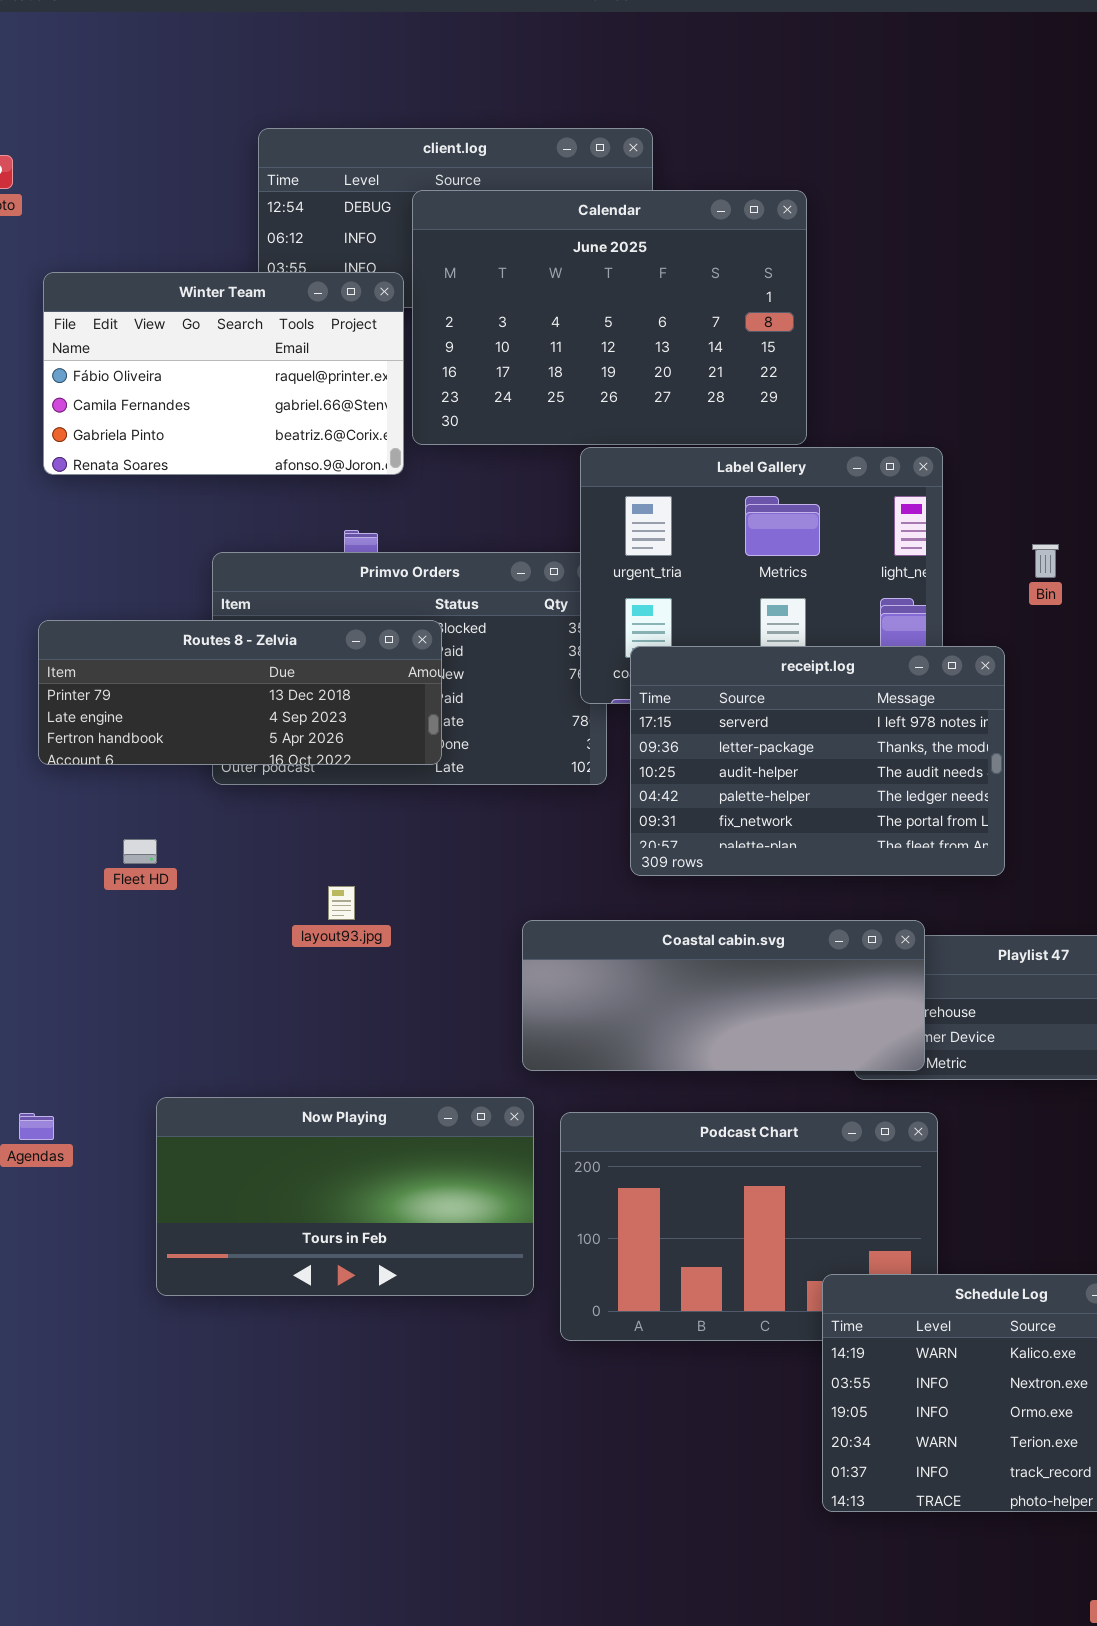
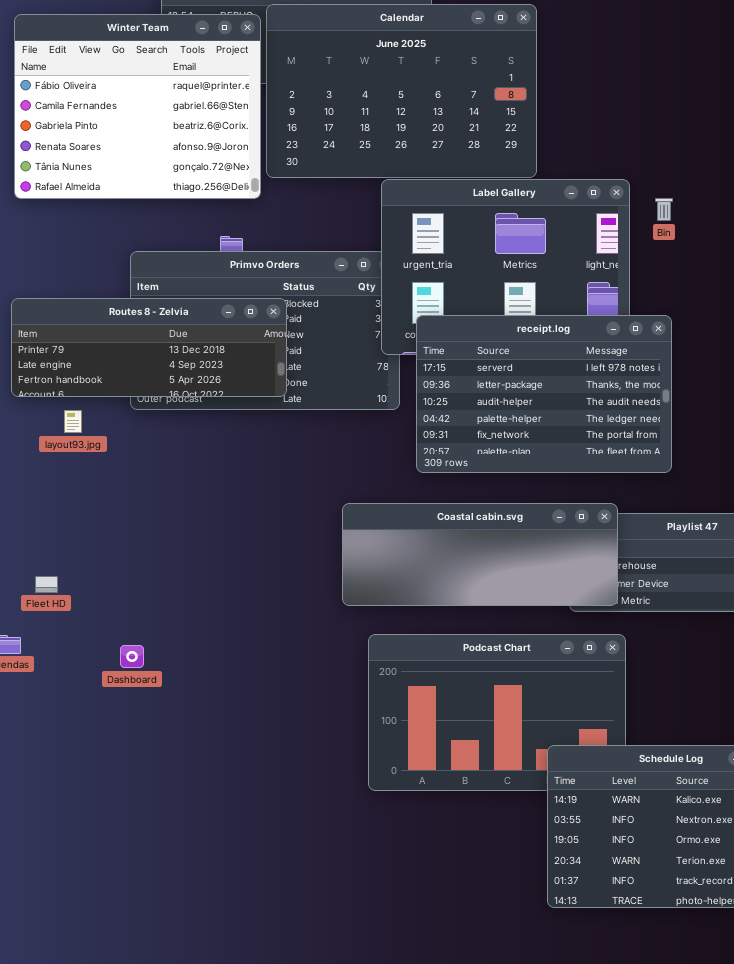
Winter Team: [43,272,404,475] -> [14,14,261,199], resized
Bin: [1032,544,1059,578] -> [655,198,673,221], moved
Fleet HD: [123,839,157,864] -> [35,576,58,593], moved
layout93.jpg: [328,886,355,920] -> [64,410,82,433], moved
Now Playing: [156,1097,534,1296] -> none, closed

